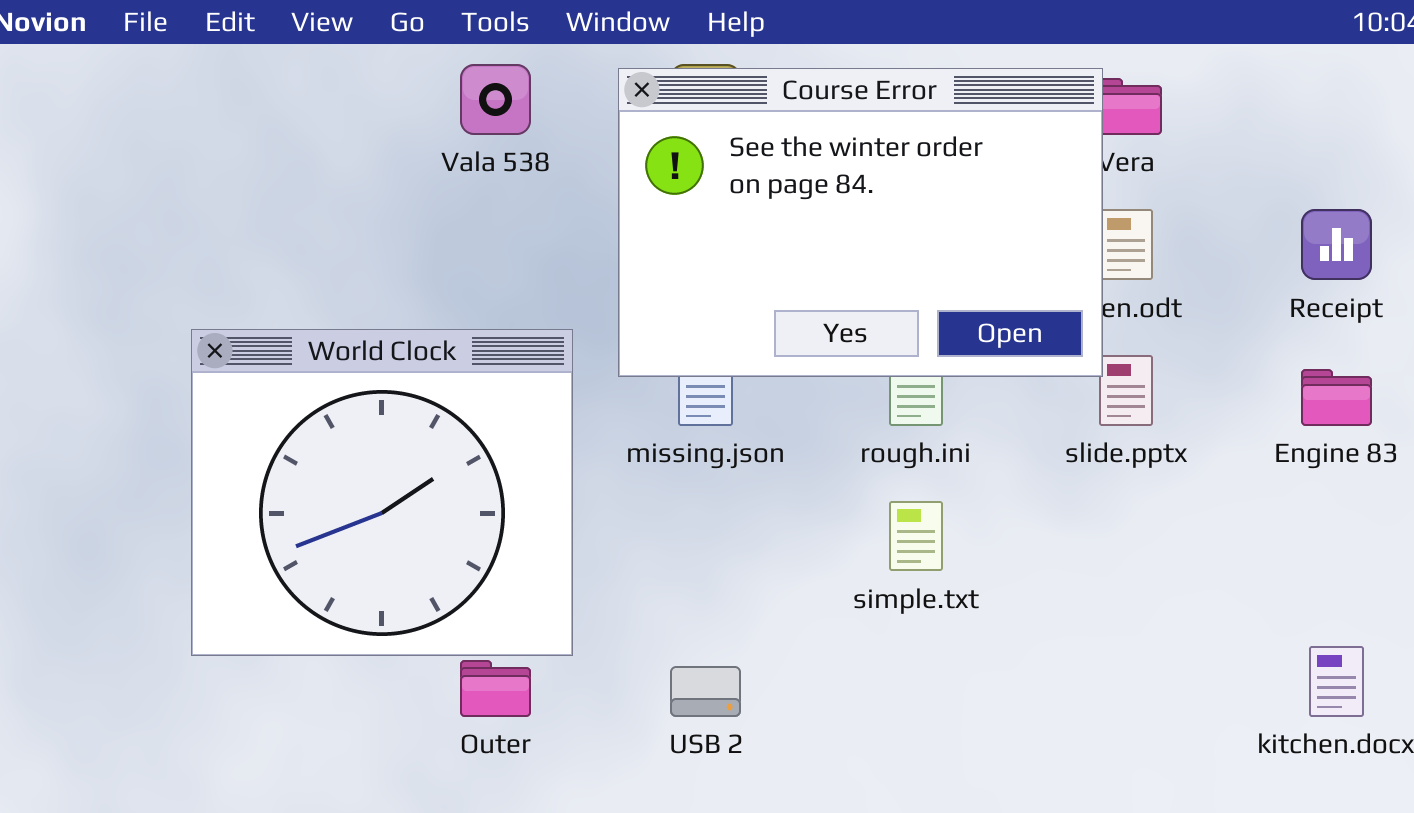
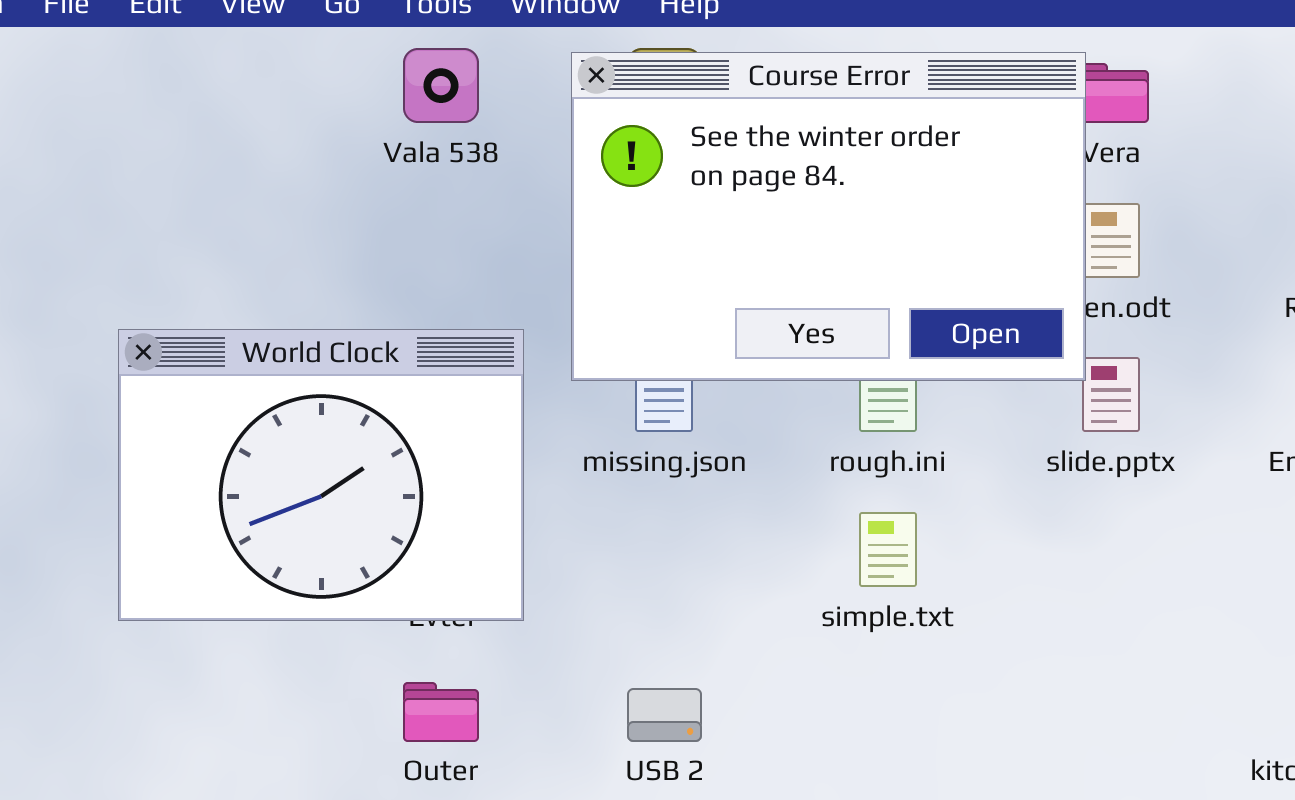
World Clock: [191,329,573,656] -> [118,329,524,621], resized

